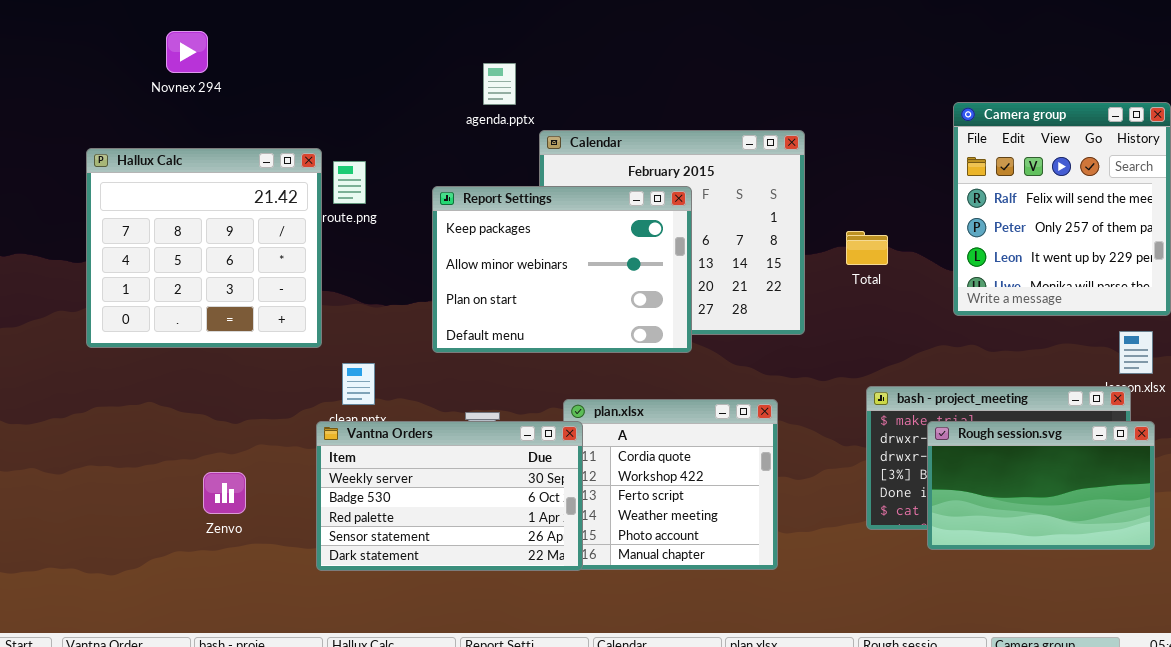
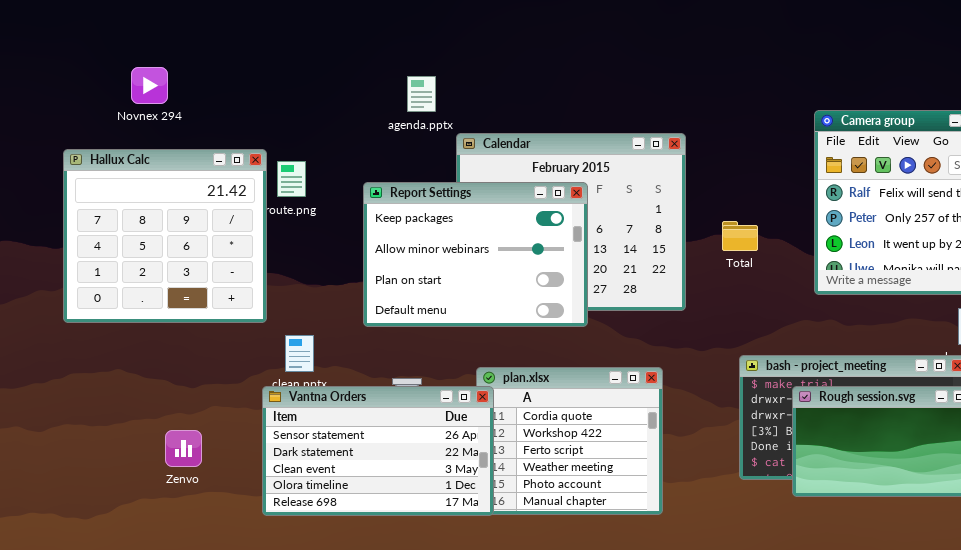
Novnex 294: [166,31,208,73] -> [131,67,168,104], moved
Vantna Orders: [316,421,583,571] -> [262,386,494,516], scrolled down 3 rows

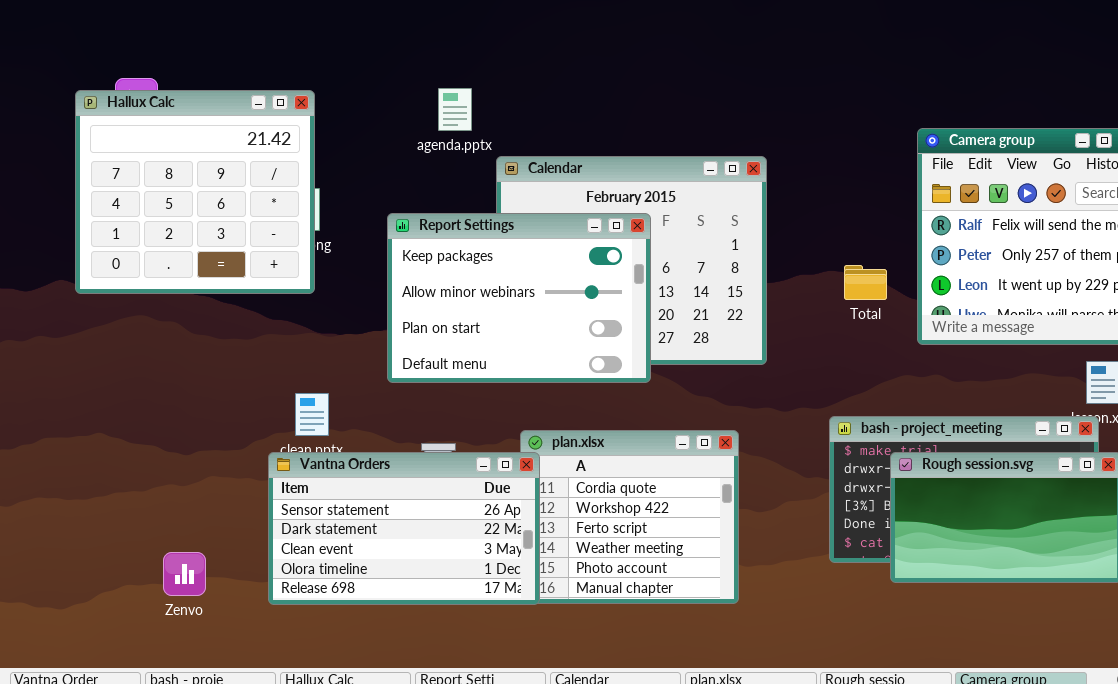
Hallux Calc: [63,149,267,323] -> [75,90,315,294], moved
Total: [722,221,758,251] -> [844,265,887,300], moved
Zenvo: [165,430,202,467] -> [163,552,206,596], moved

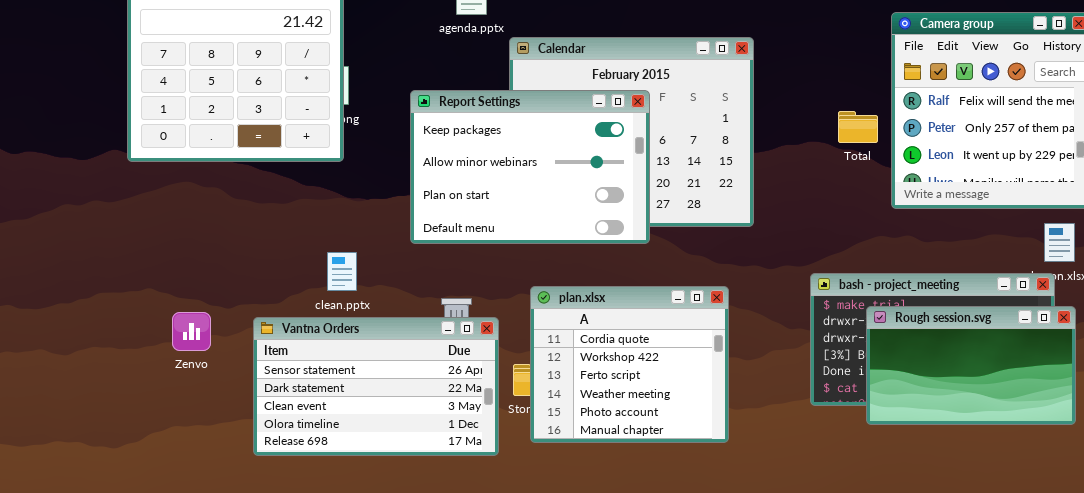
Total: [844,265,887,300] -> [838,111,878,143], moved
Vantna Orders: [268,452,540,605] -> [253,317,499,456], moved
Zenvo: [163,552,206,596] -> [172,312,211,351], moved

